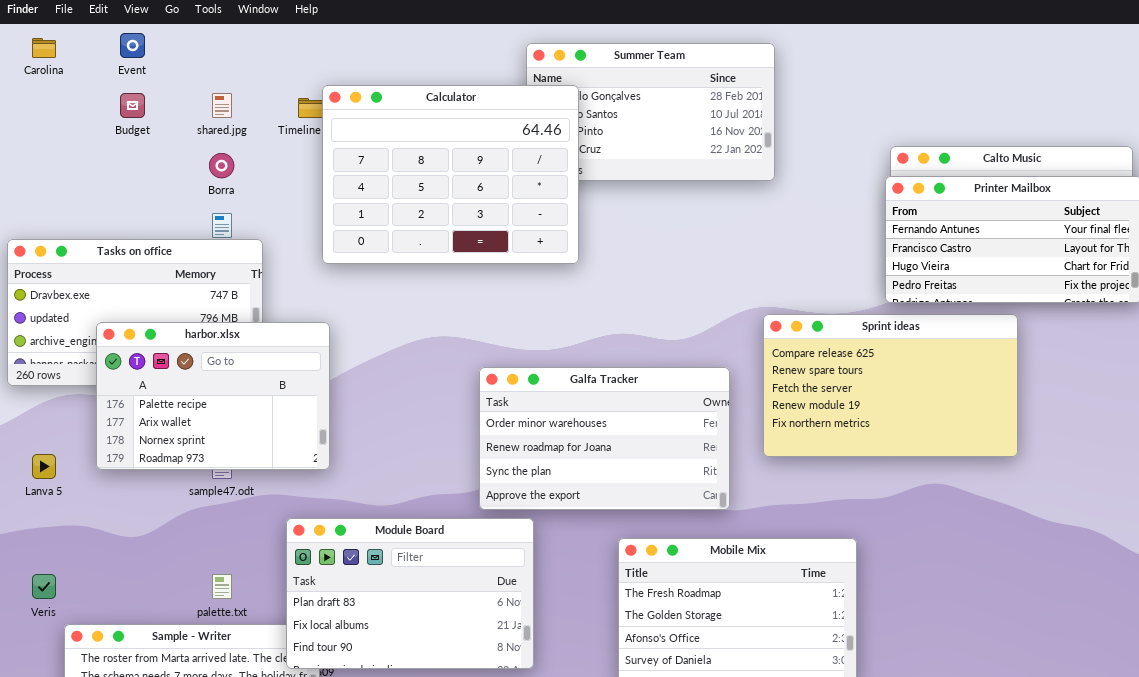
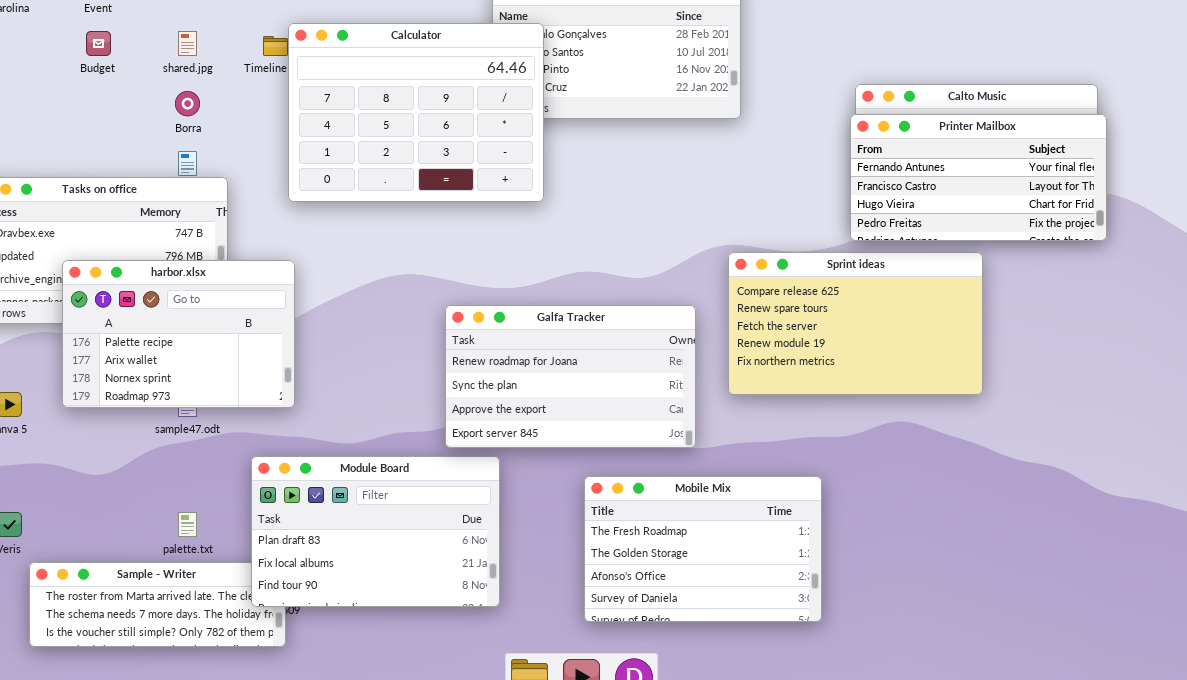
Galfa Tracker: [479,367,730,510] -> [445,305,696,448], scrolled down 1 row

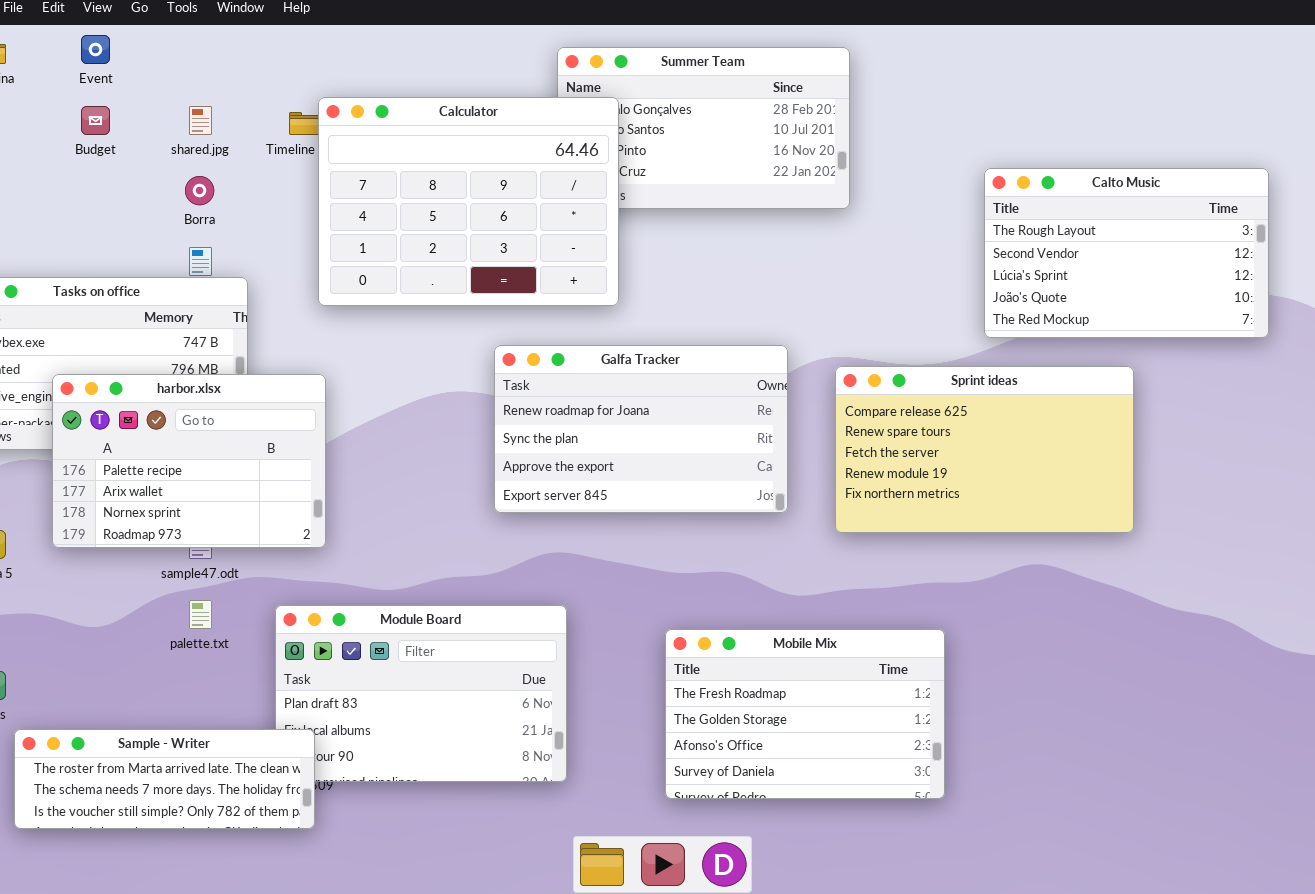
Printer Mailbox: [850,114,1107,241] -> none, closed
Galfa Tracker: [445,305,696,448] -> [494,345,788,513], moved
palette.txt: [178,512,197,537] -> [189,600,212,629], moved
Sample - Writer: [29,562,286,647] -> [14,729,315,829], raised

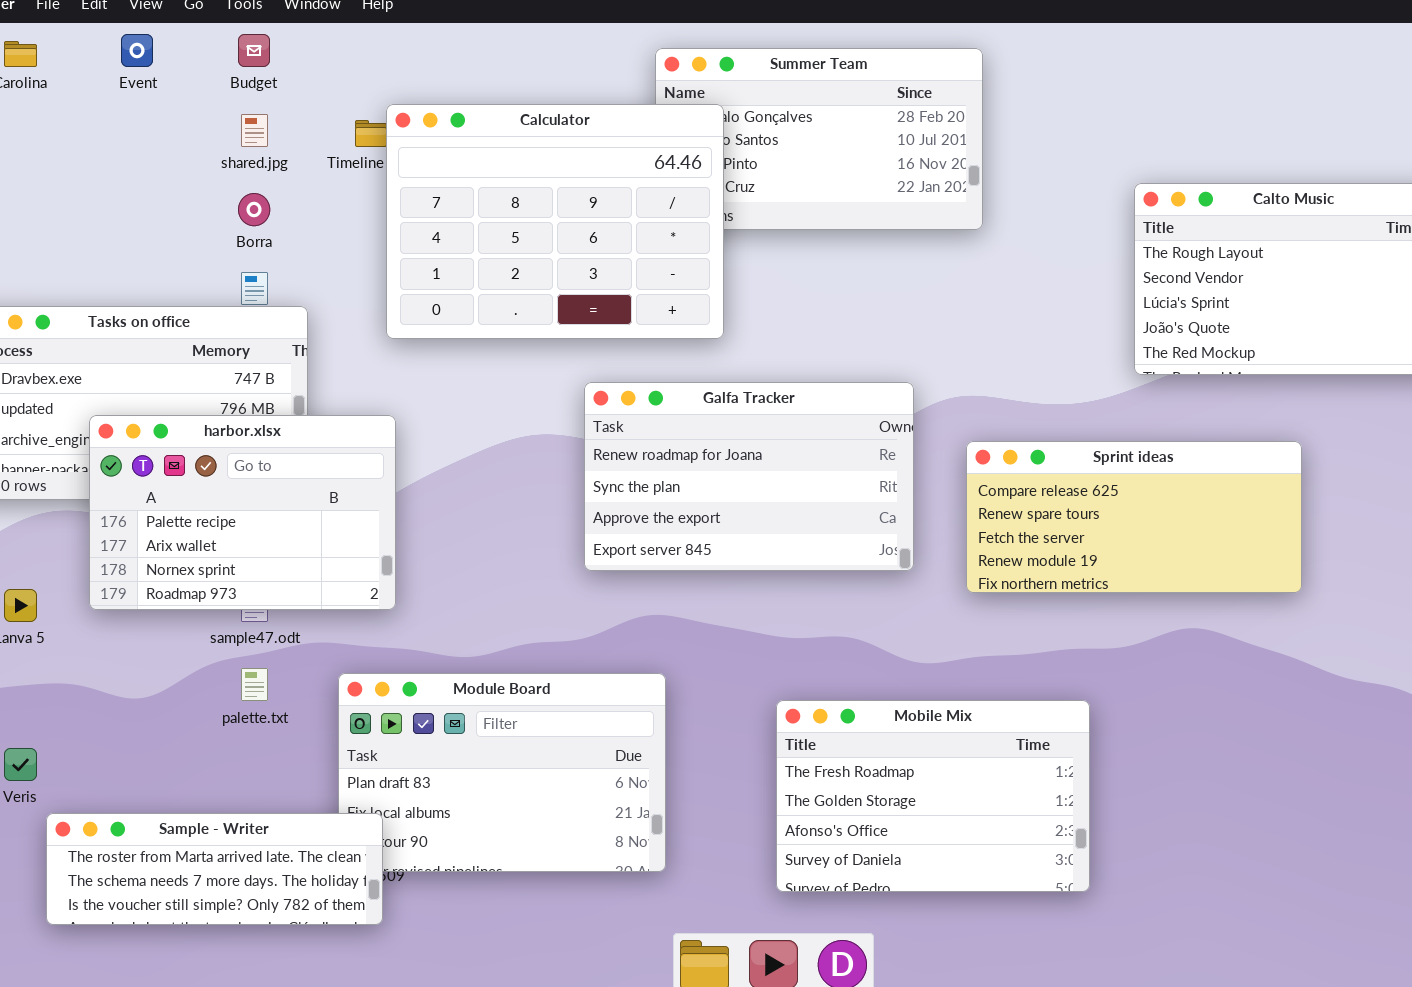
Budget: [81,106,110,135] -> [238,34,270,67], moved
Sprint ideas: [835,366,1134,533] -> [966,441,1302,593], resized

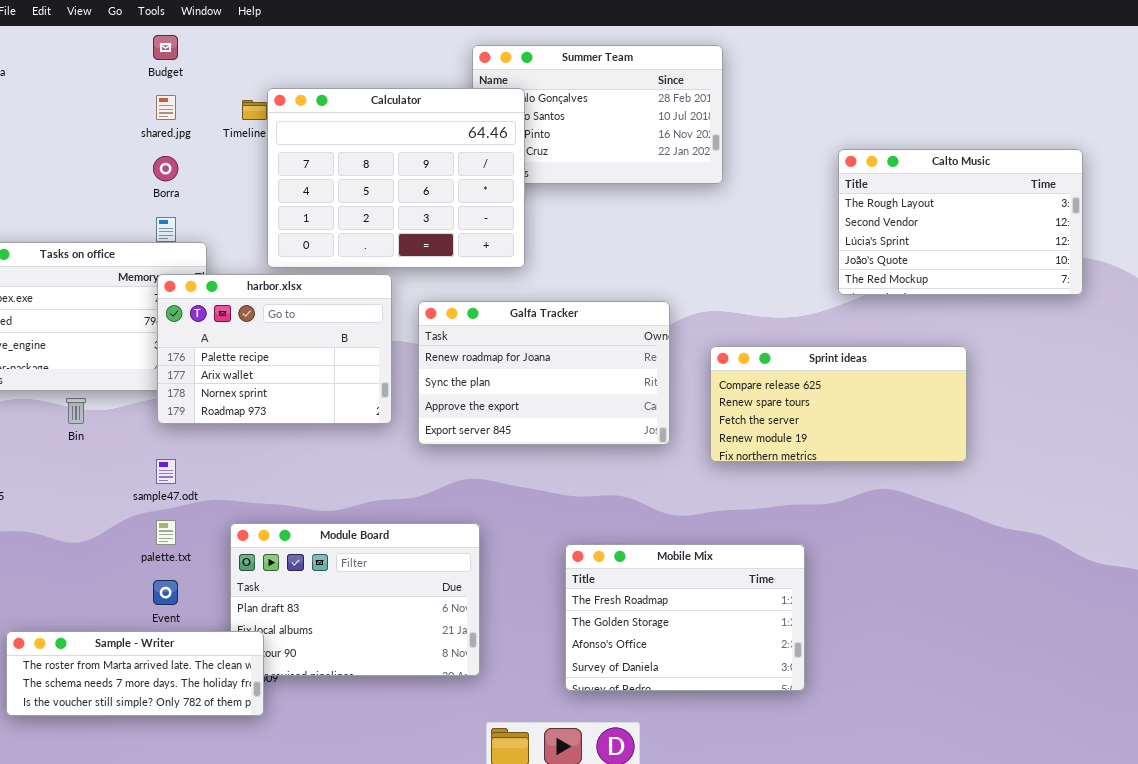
Event: [121,34,153,67] -> [153,580,178,605], moved
harbor.xlsx: [89,415,396,610] -> [157,274,392,424], moved

